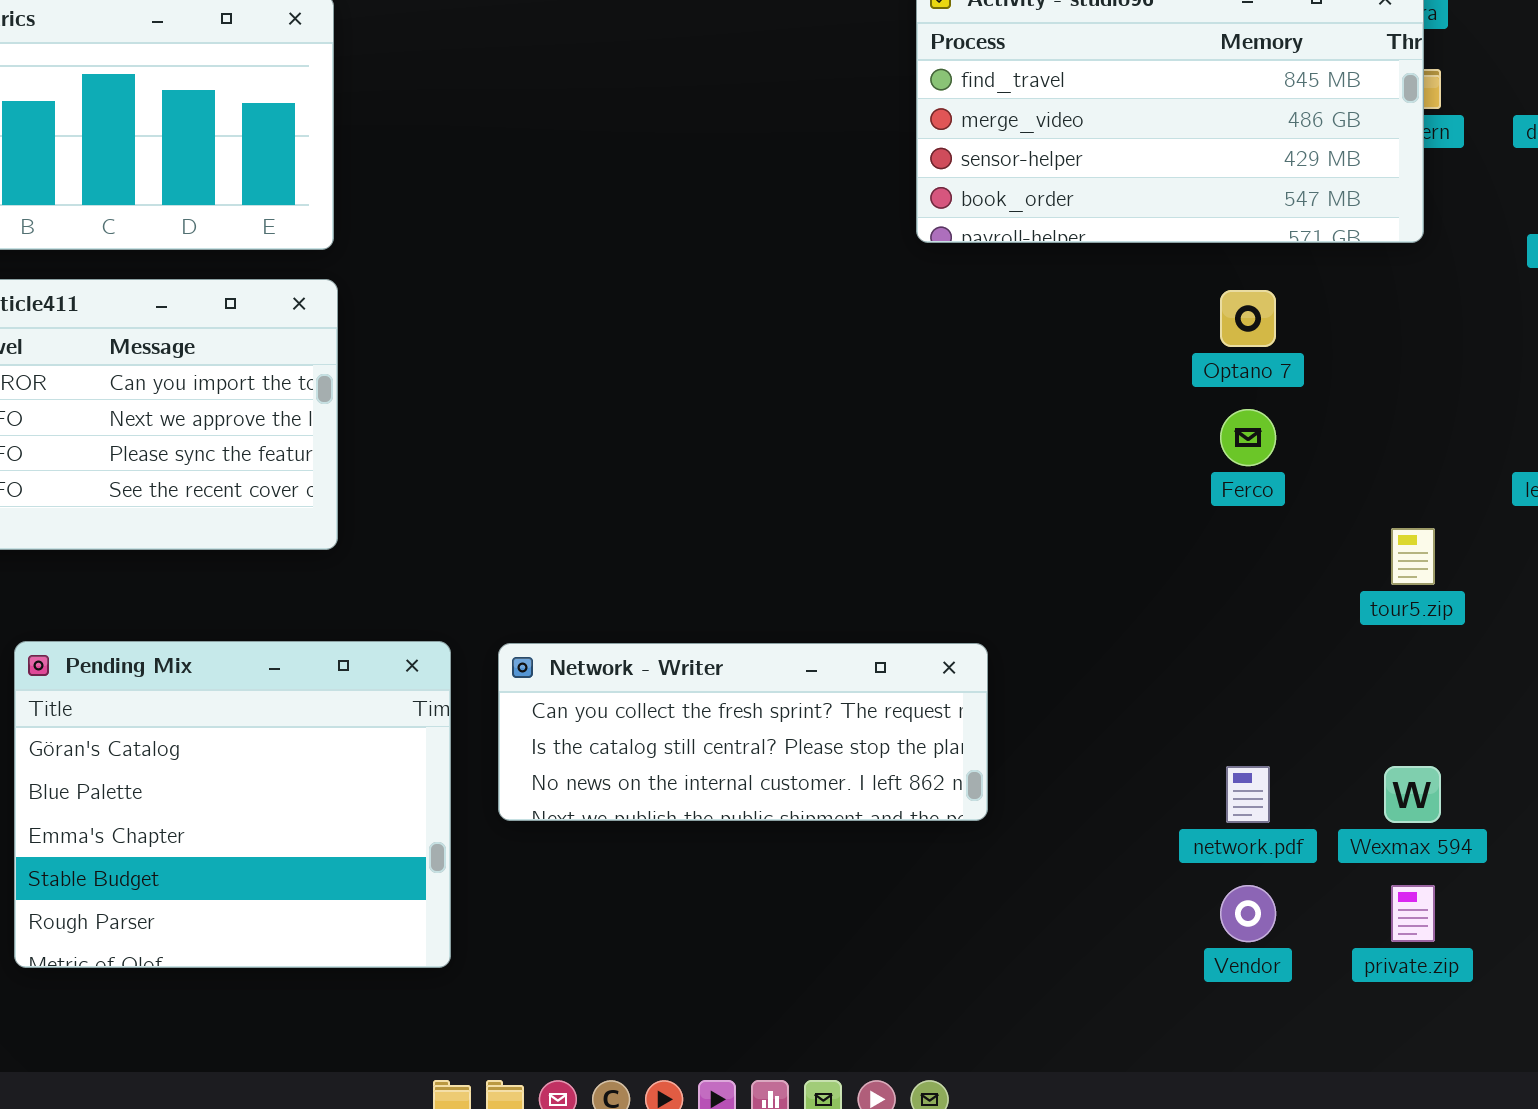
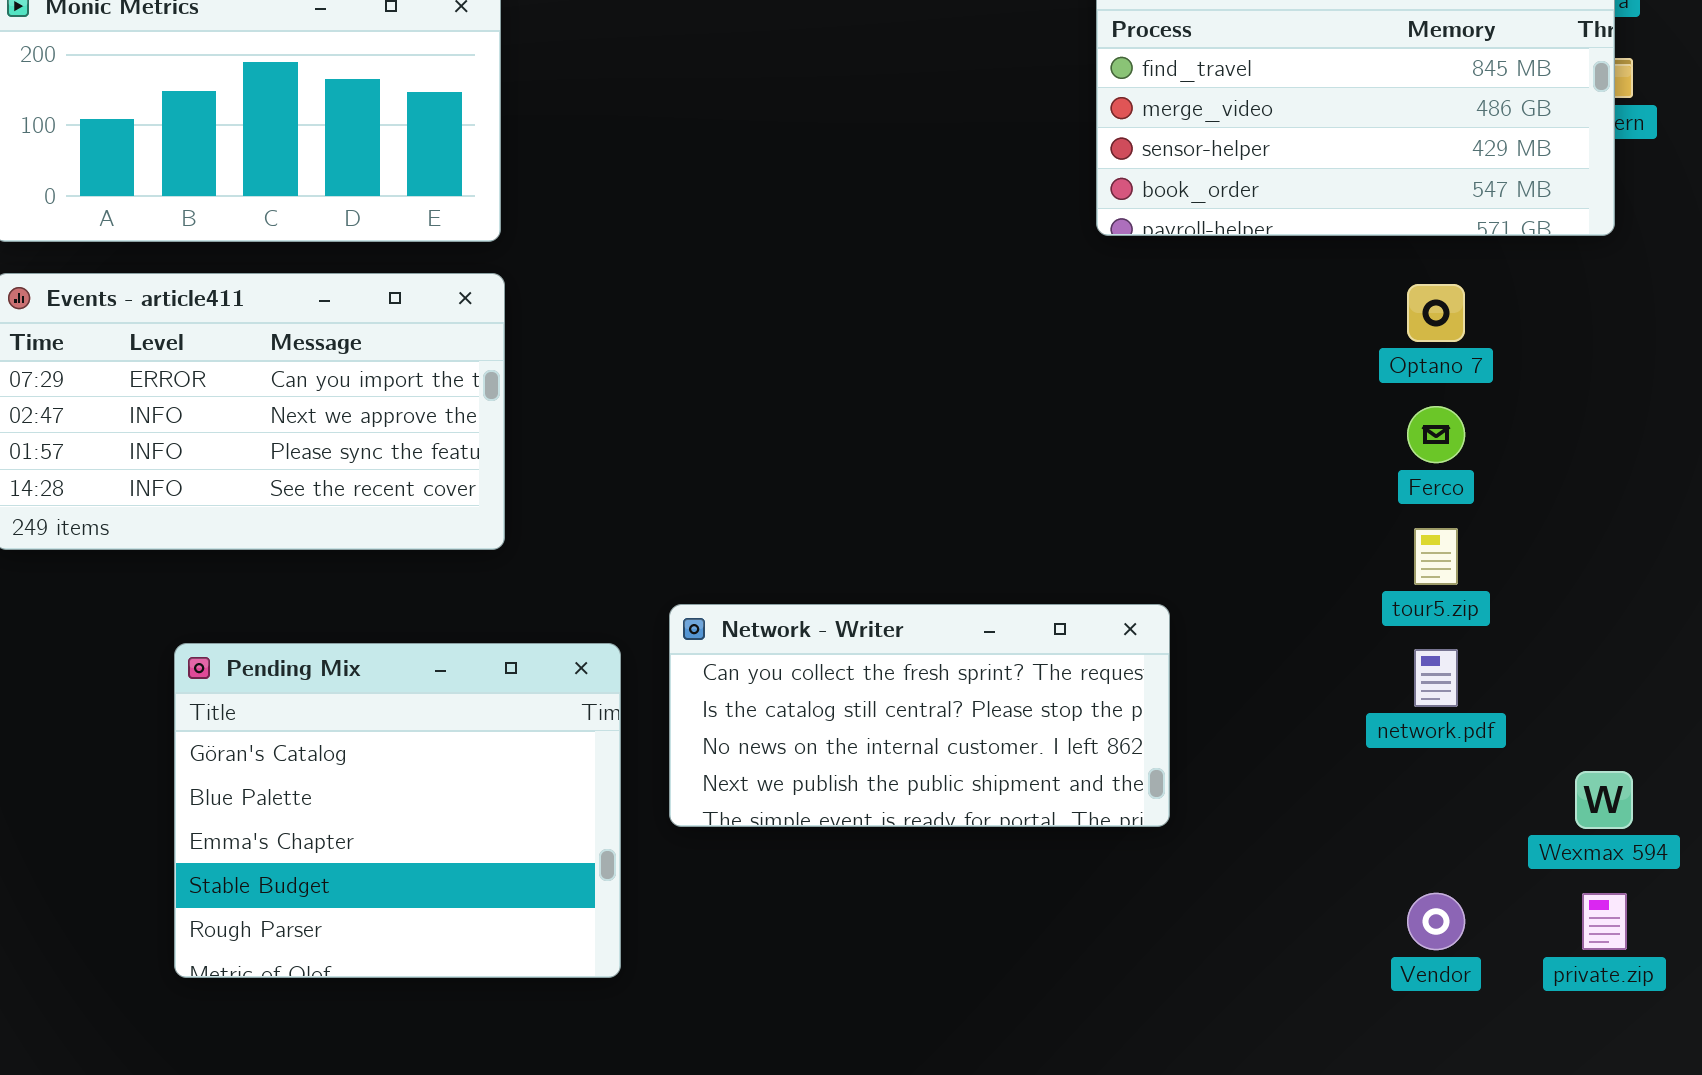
tour5.zip: [1391,528,1435,585] -> [1414,528,1458,585], moved
Network - Writer: [498,643,988,821] -> [669,604,1170,827], resized
network.pdf: [1226,766,1270,823] -> [1414,649,1458,707], moved

